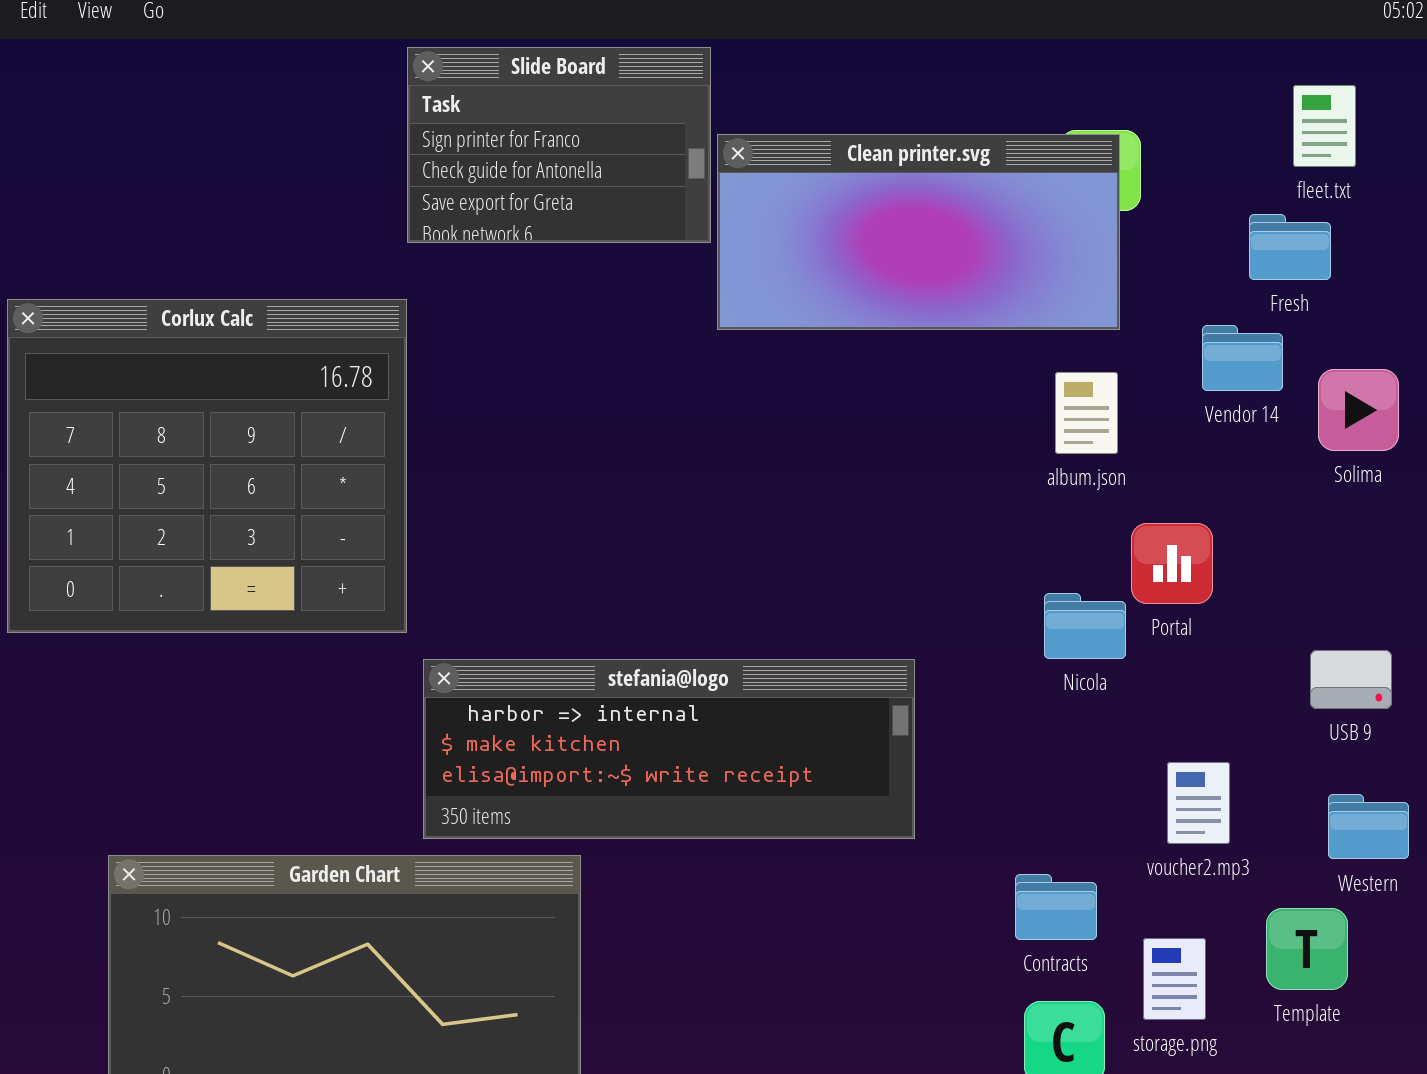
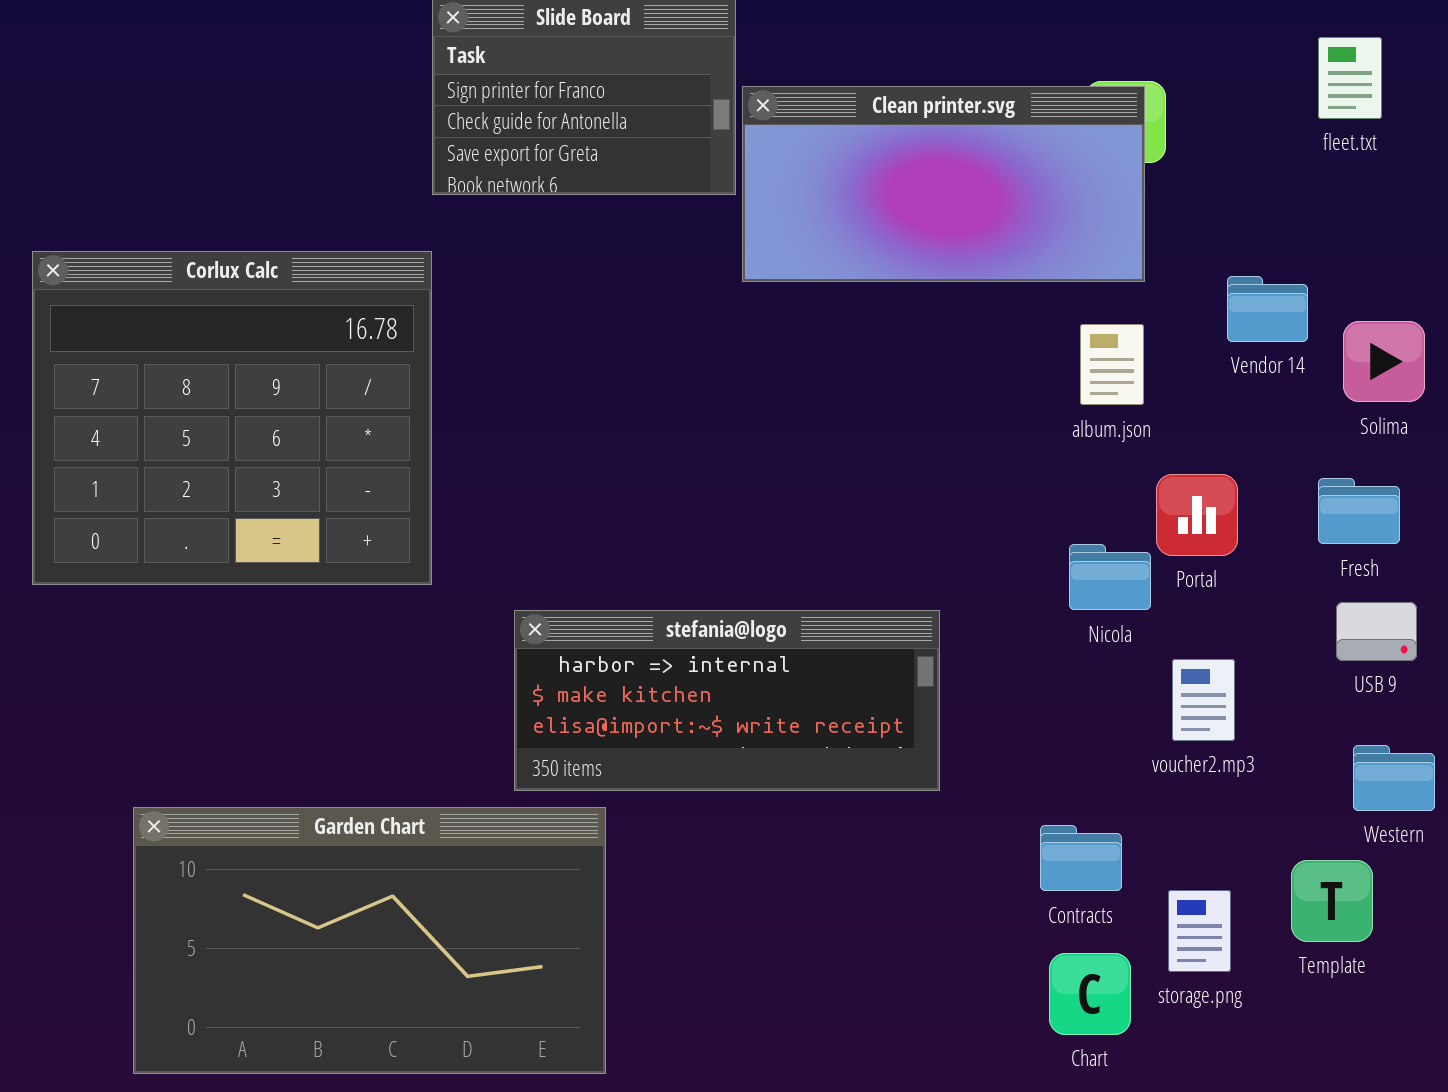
Fresh: [1249,214,1331,280] -> [1318,478,1400,544], moved
stefania@logo: [423,659,915,839] -> [514,610,940,791], resized
voucher2.mp3: [1167,762,1230,844] -> [1172,659,1235,741], moved

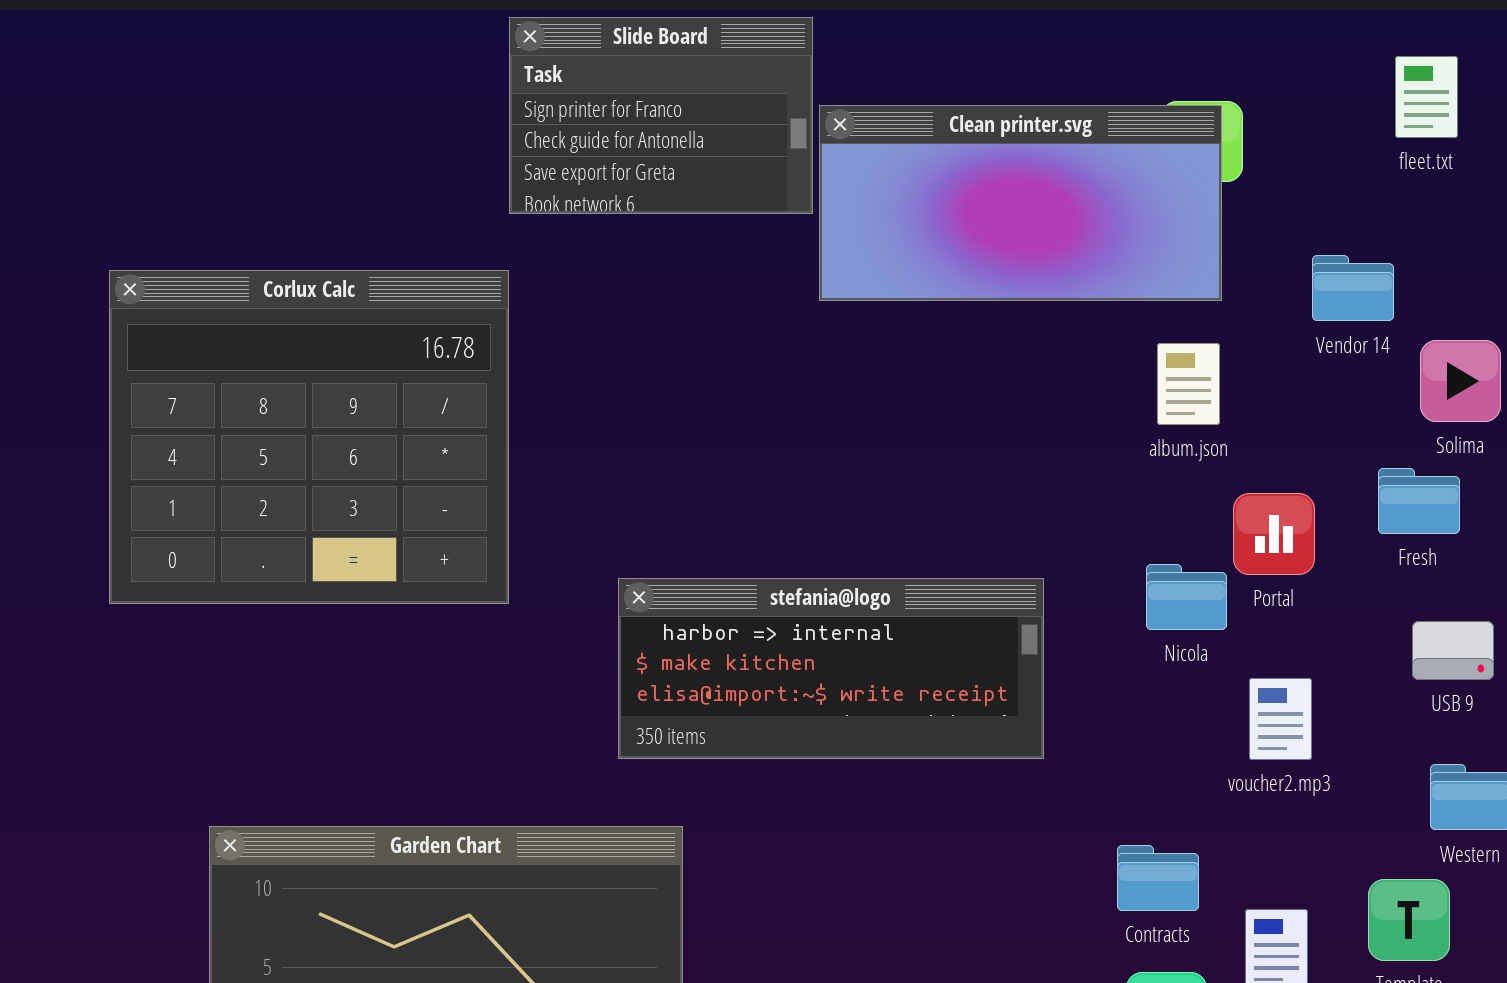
Vendor 14: [1227,276,1308,342] -> [1312,255,1394,321], moved
Fresh: [1318,478,1400,544] -> [1378,468,1460,534], moved
stefania@logo: [514,610,940,791] -> [618,578,1044,759], moved

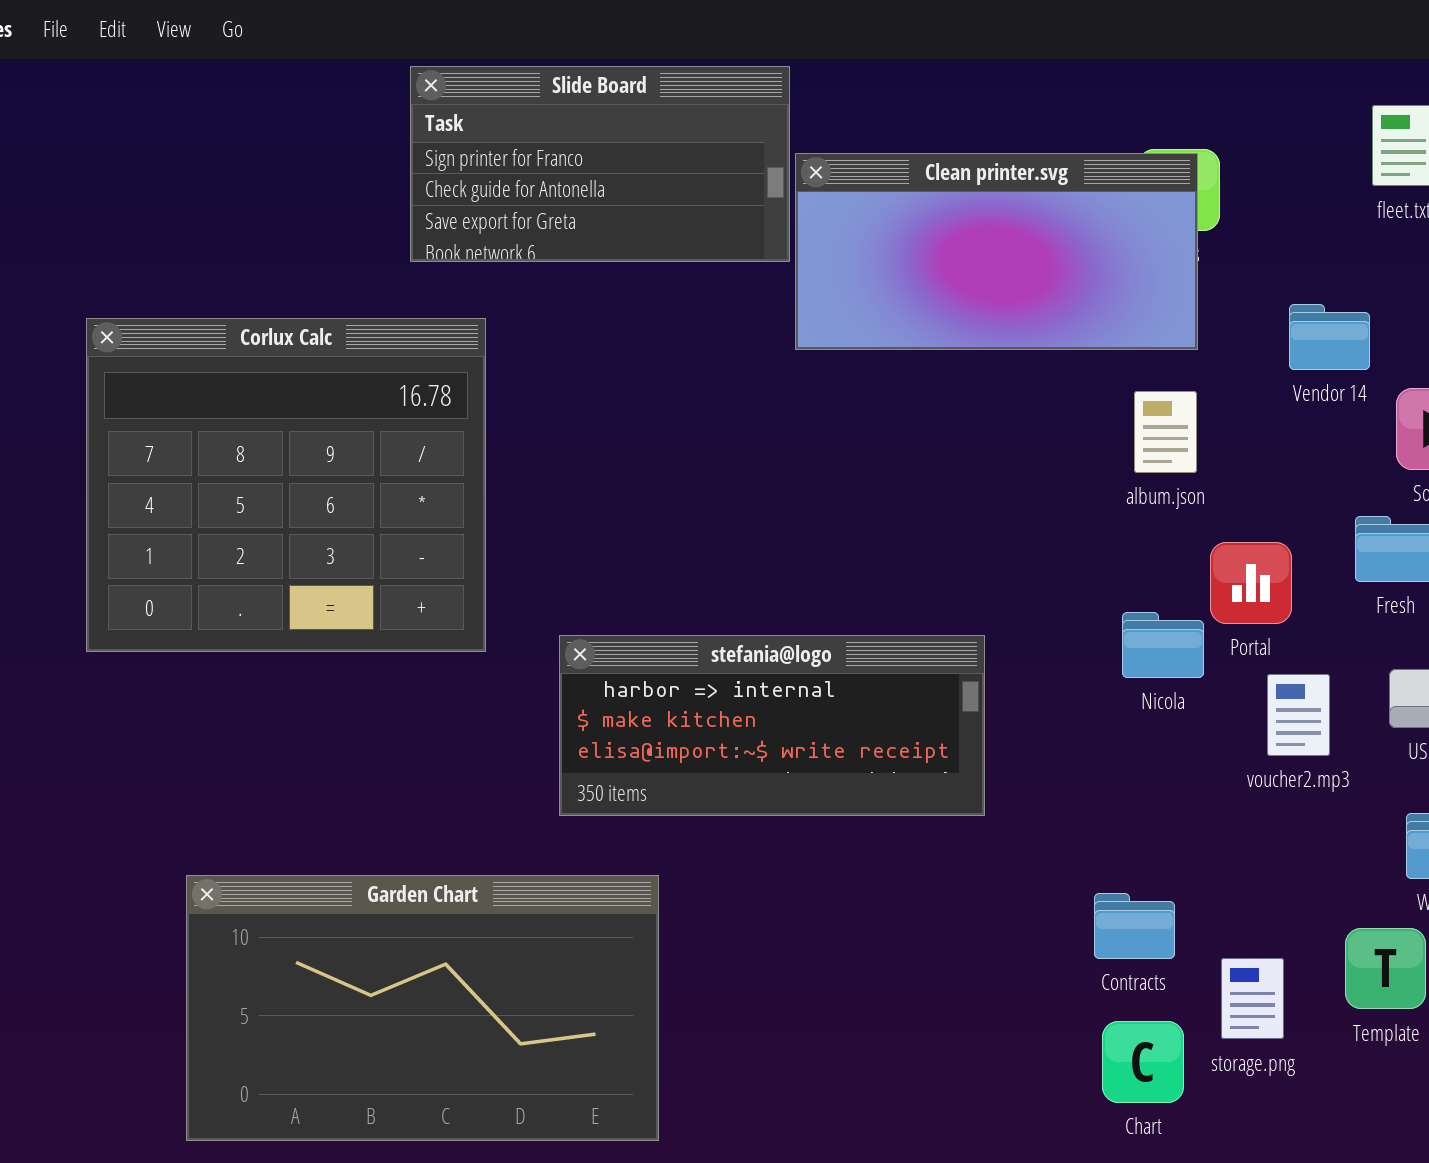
Slide Board: [509,17,813,214] -> [410,66,790,262], resized
stefania@logo: [618,578,1044,759] -> [559,635,985,816], moved
voucher2.mp3: [1249,678,1312,760] -> [1267,674,1330,756], moved

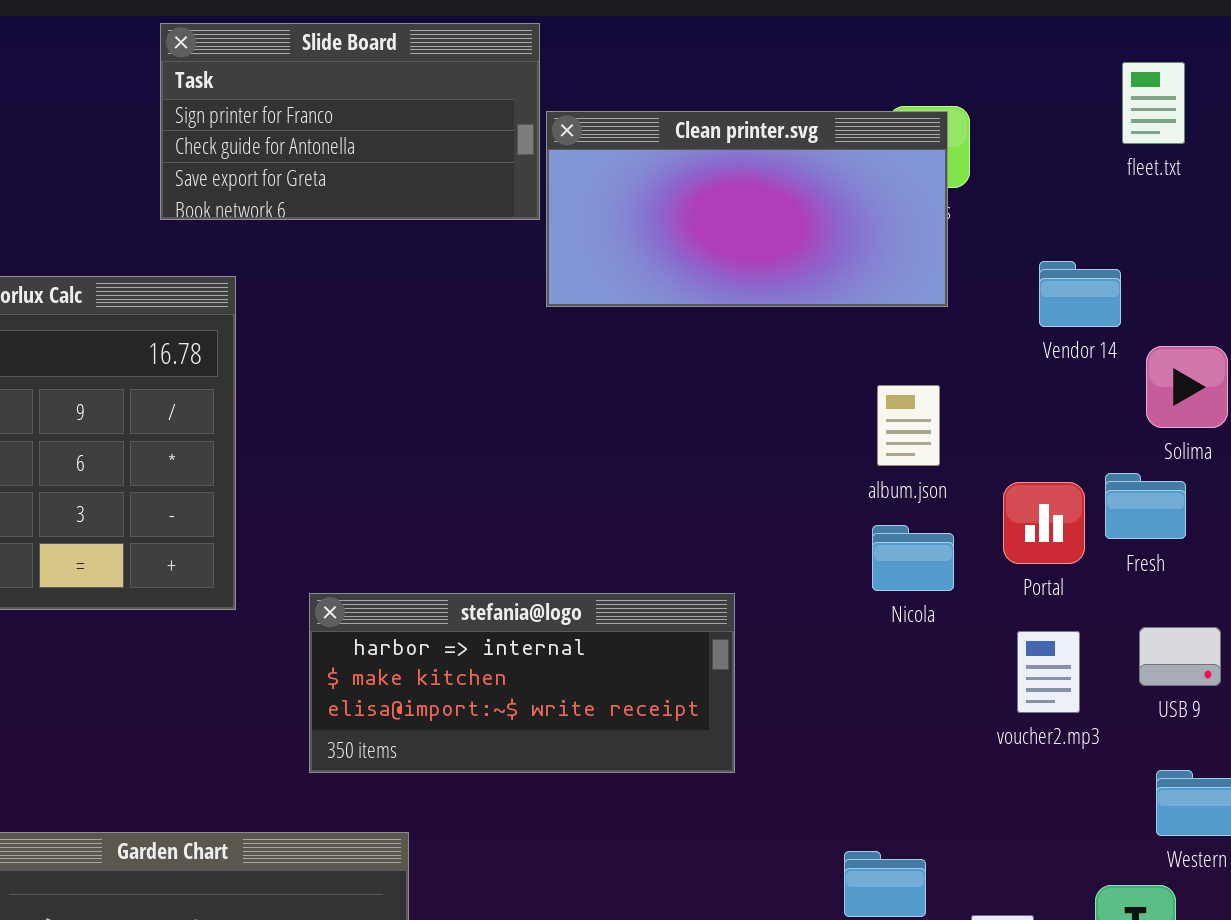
album.json: [1134,391,1197,473] -> [877,385,940,466], moved
Portal: [1210,542,1292,624] -> [1003,482,1085,564], moved
Nicola: [1122,612,1204,678] -> [872,525,954,591], moved

